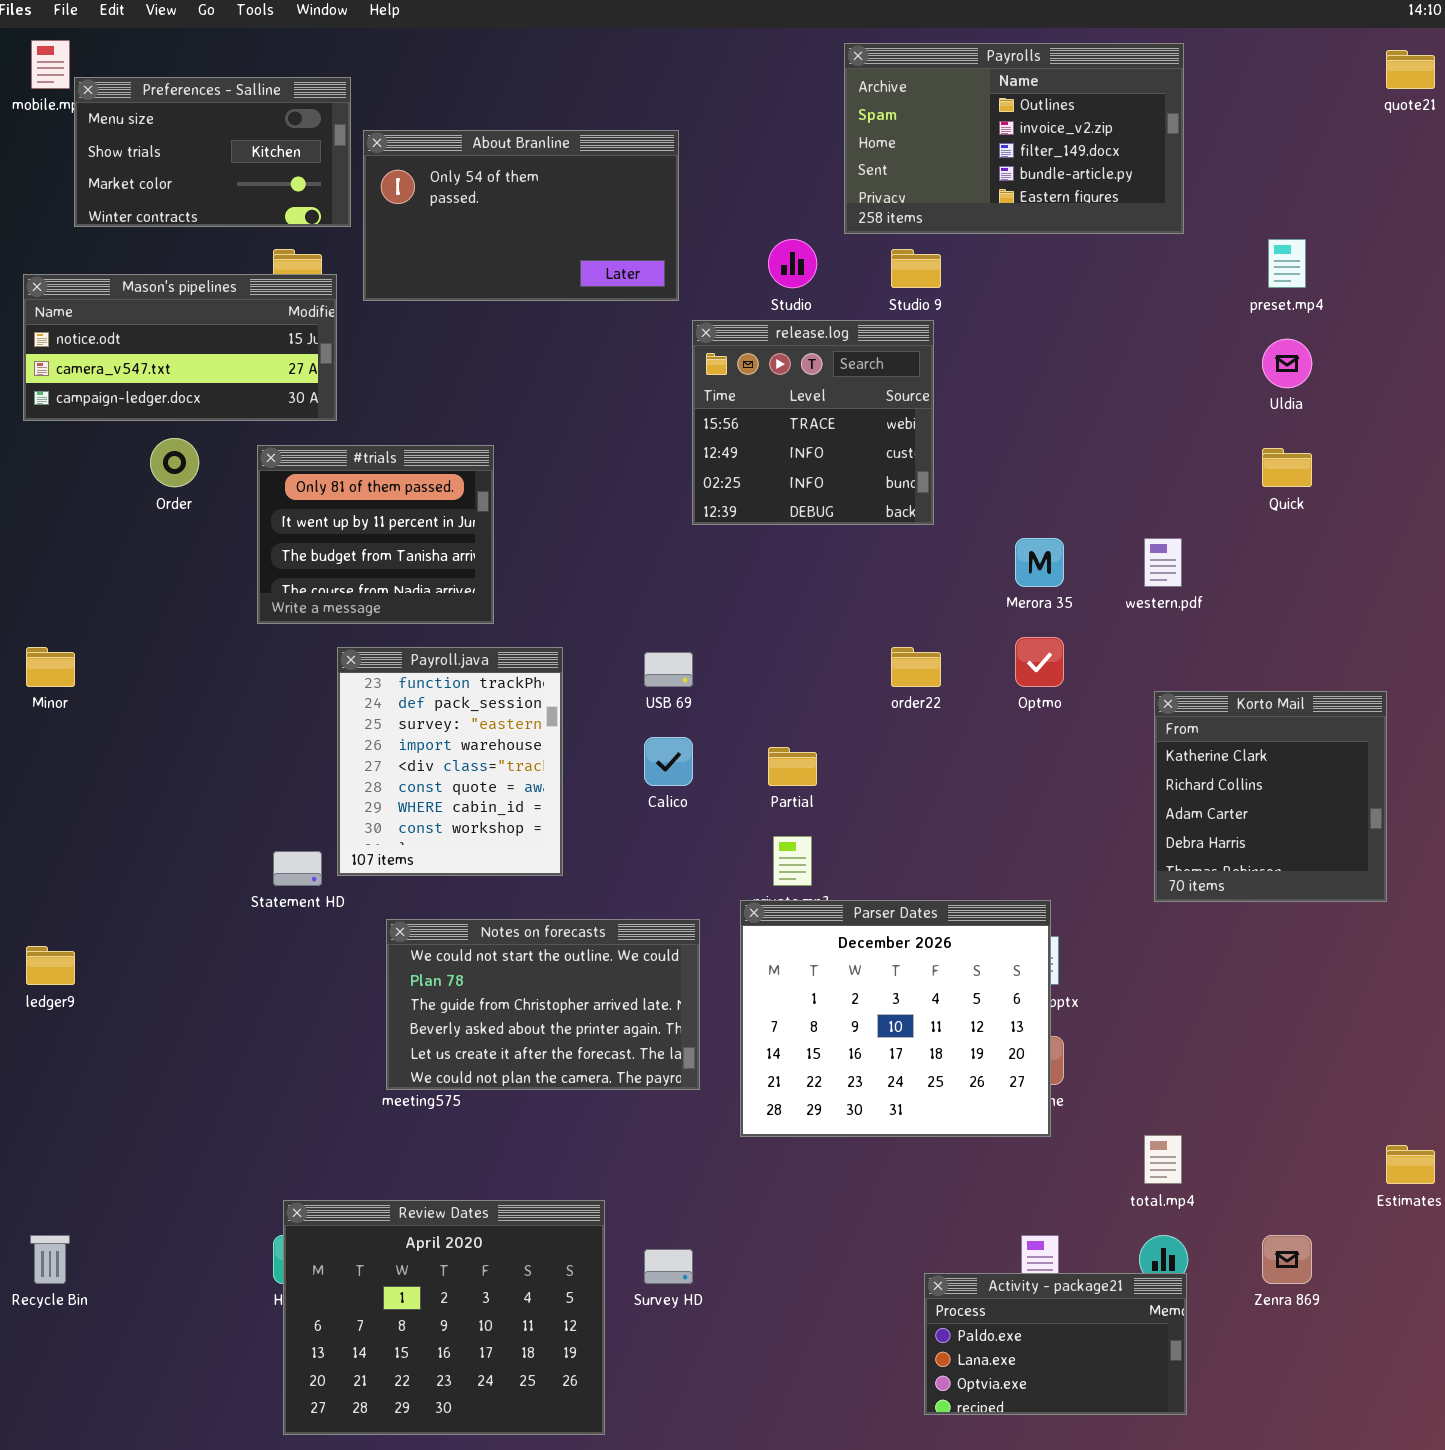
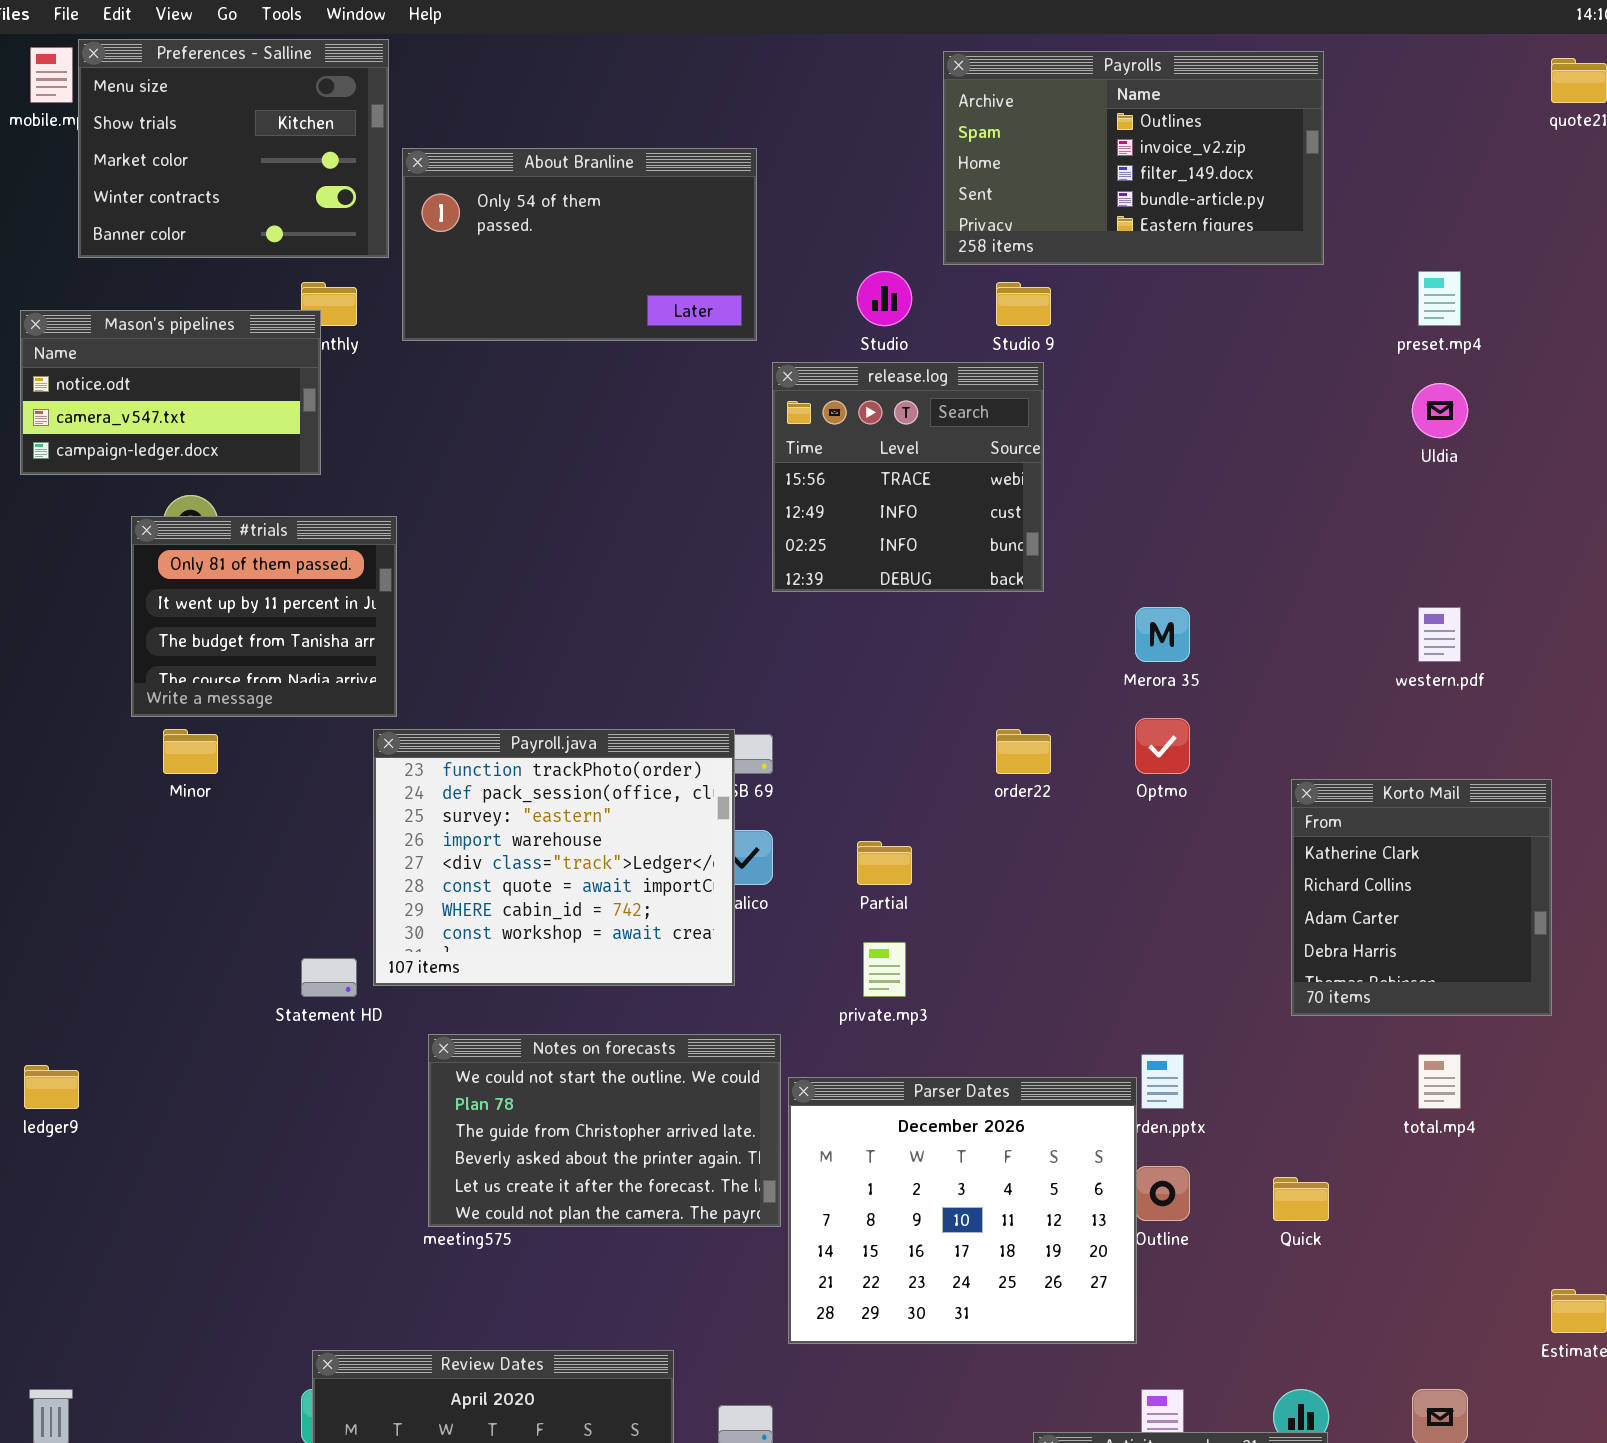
Preferences - Salline: [74,77,351,227] -> [78,39,389,258], resized
Mason's pipelines: [23,274,337,421] -> [20,310,321,475], resized
#trials: [257,445,494,624] -> [131,516,397,717], moved
Quick: [1262,448,1312,487] -> [1273,1177,1329,1221], moved
western.pdf: [1144,538,1182,587] -> [1418,607,1461,662], moved
Minor: [26,647,75,687] -> [163,729,218,774], moved
Payroll.java: [337,647,563,876] -> [373,729,735,986], resized
Parser Dates: [740,900,1051,1137] -> [788,1077,1137,1344], moved
total.mp4: [1144,1135,1182,1184] -> [1418,1054,1461,1109], moved

